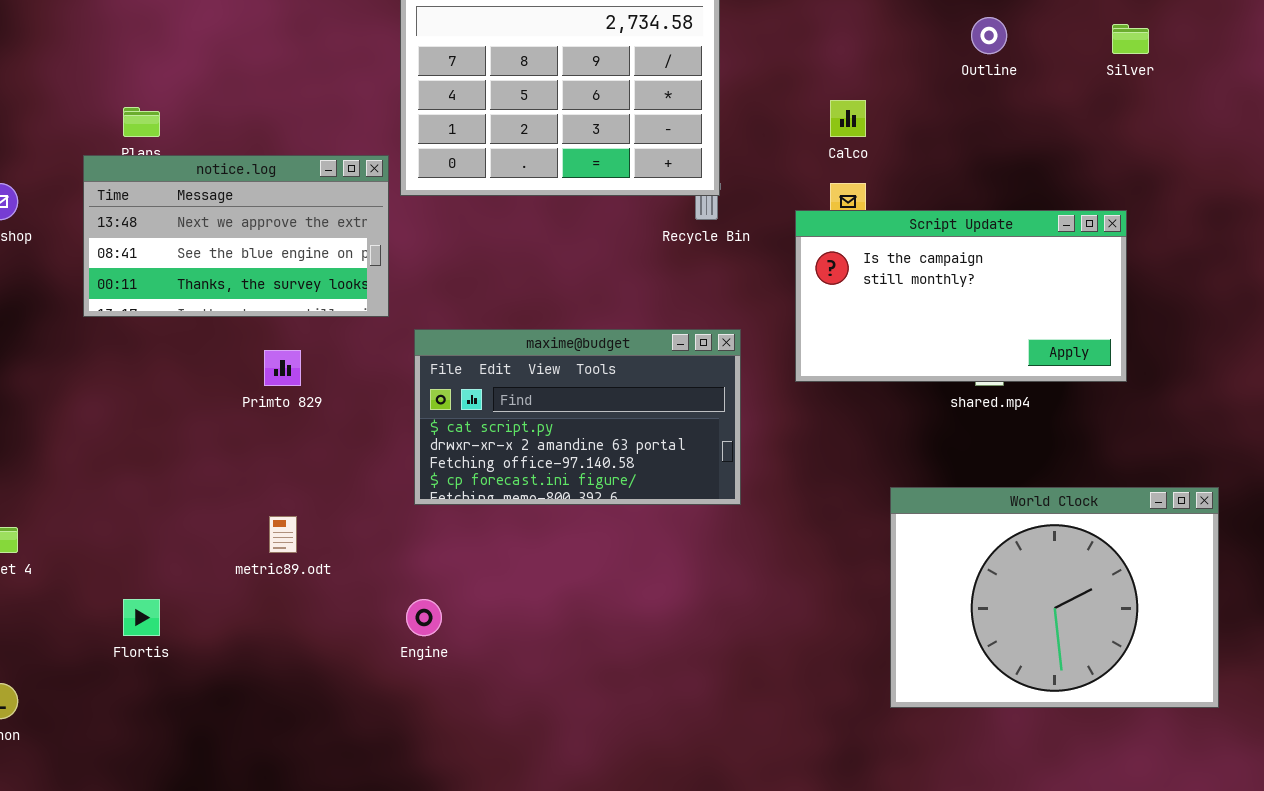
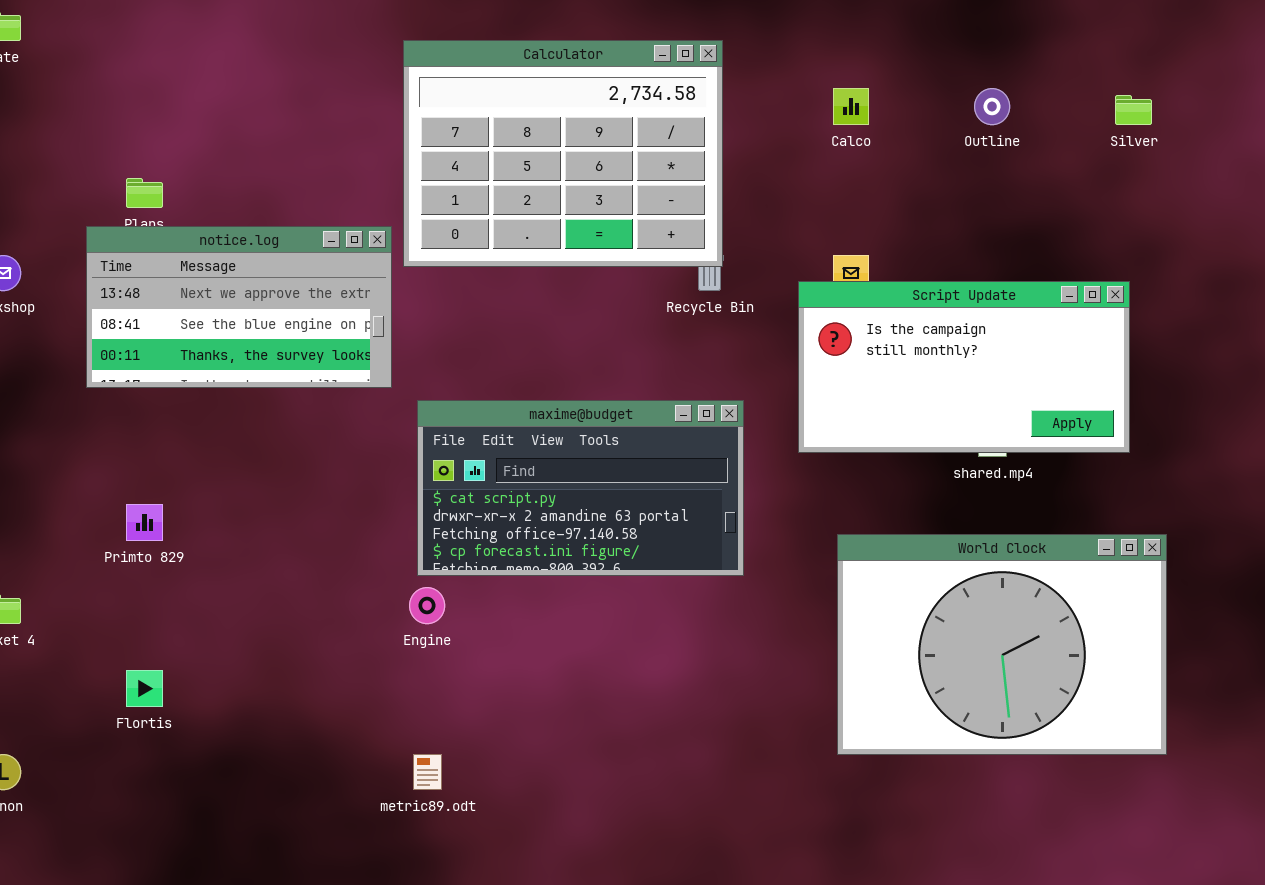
Calco: [830,100,866,137] -> [833,88,869,125], moved
Primto 829: [264,350,301,386] -> [126,504,163,541], moved
World Clock: [890,487,1219,708] -> [837,534,1167,755], moved
metric89.odt: [269,516,297,553] -> [413,754,442,790], moved
Engine: [406,599,442,636] -> [409,587,445,624], moved

